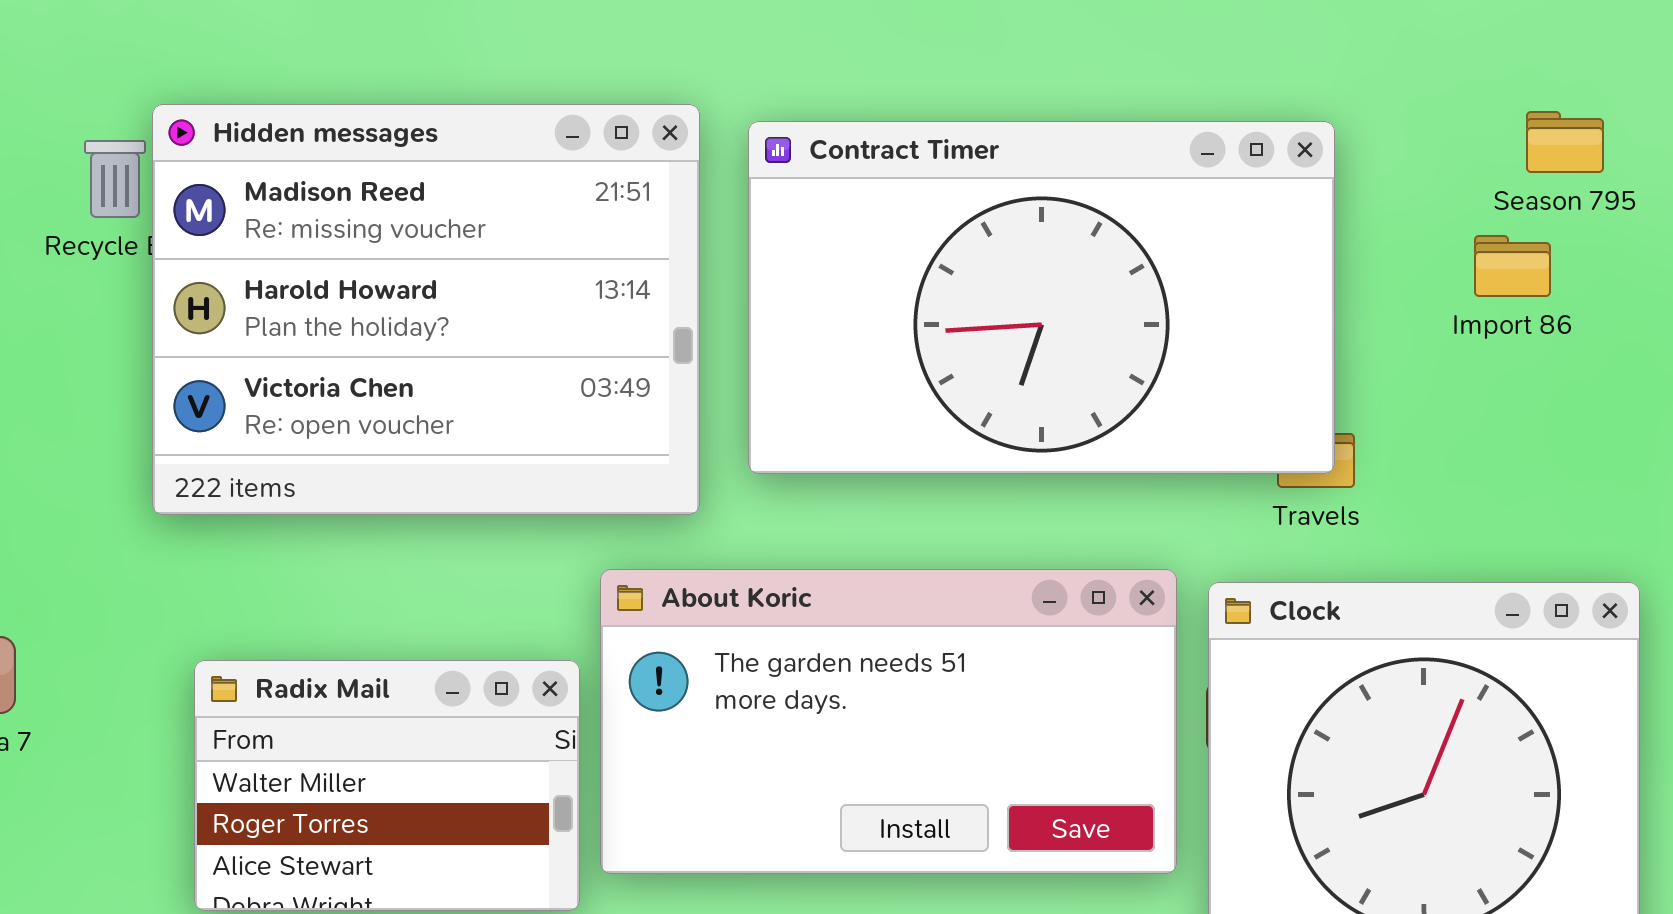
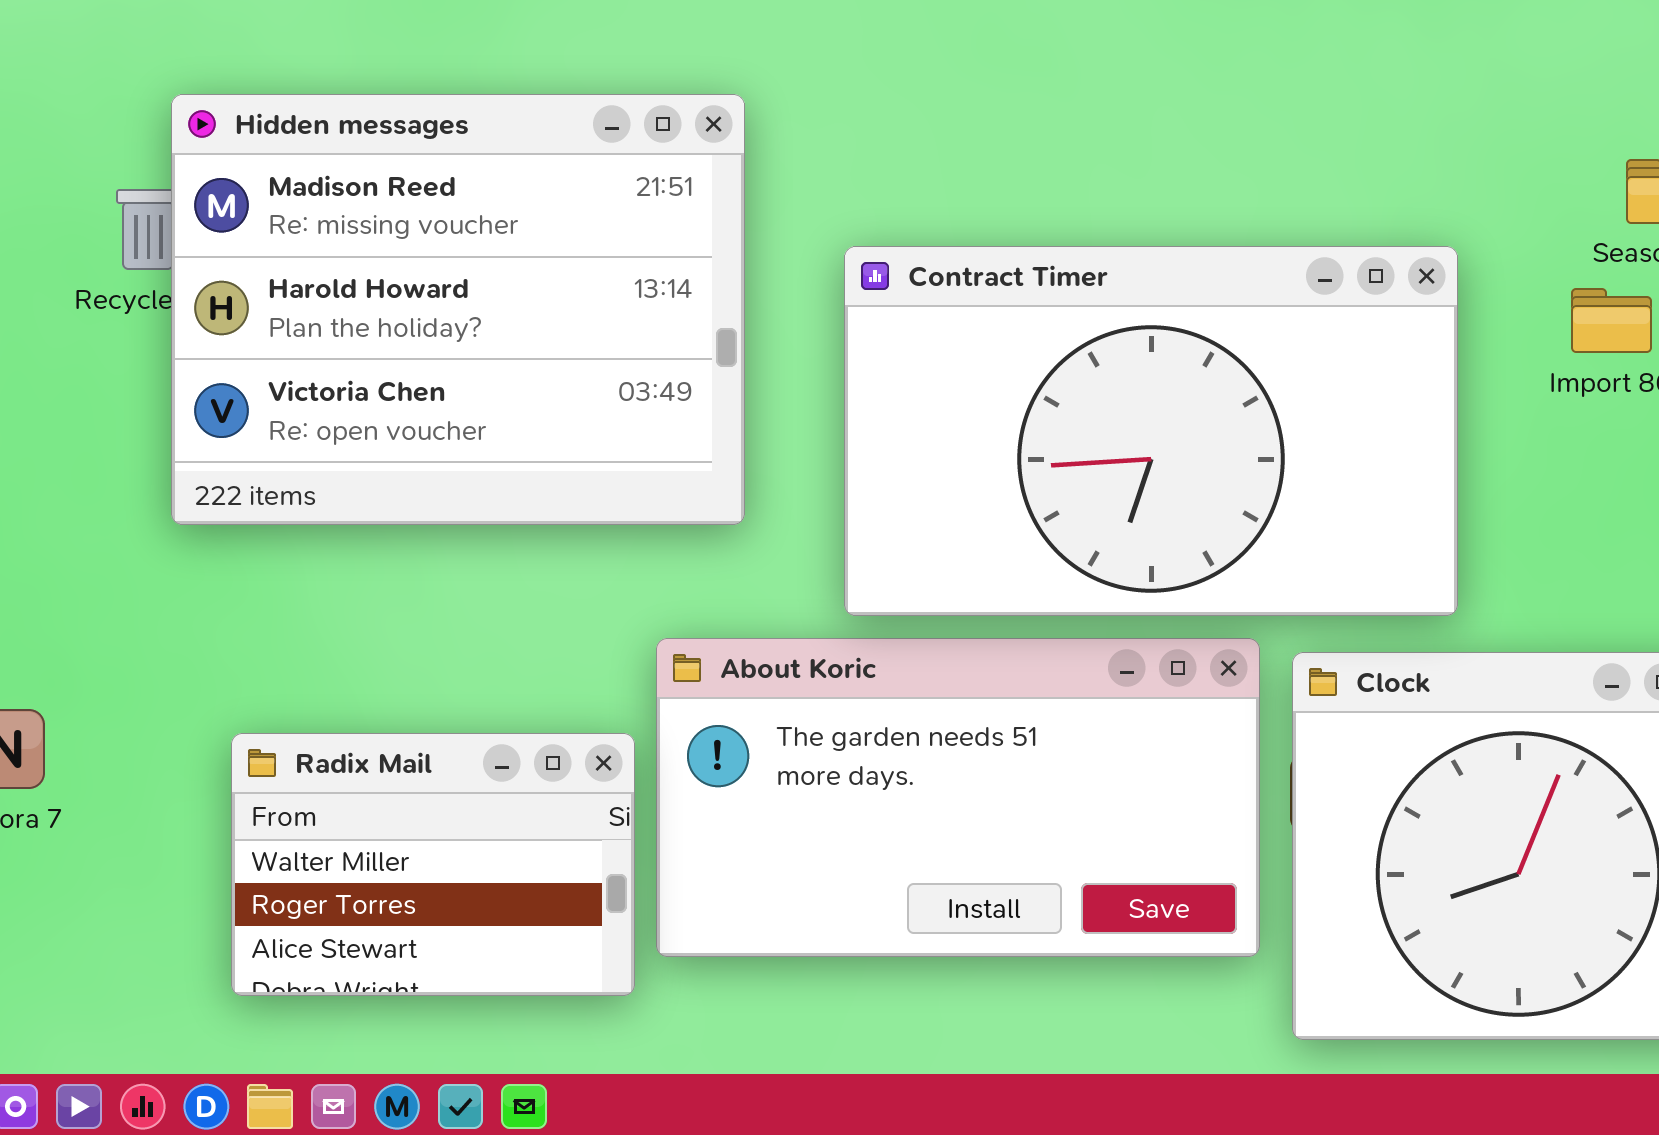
Hidden messages: [152,104,700,515] -> [171,94,745,525], moved
Contract Timer: [748,121,1335,474] -> [844,246,1458,616], moved

